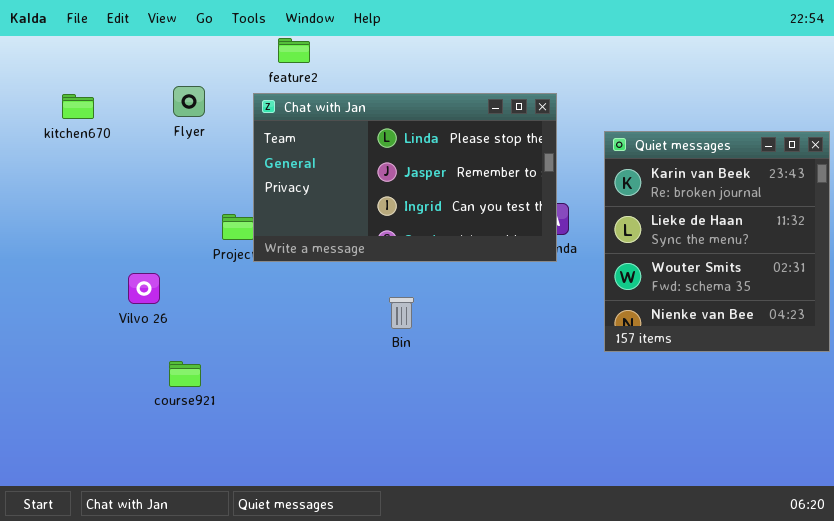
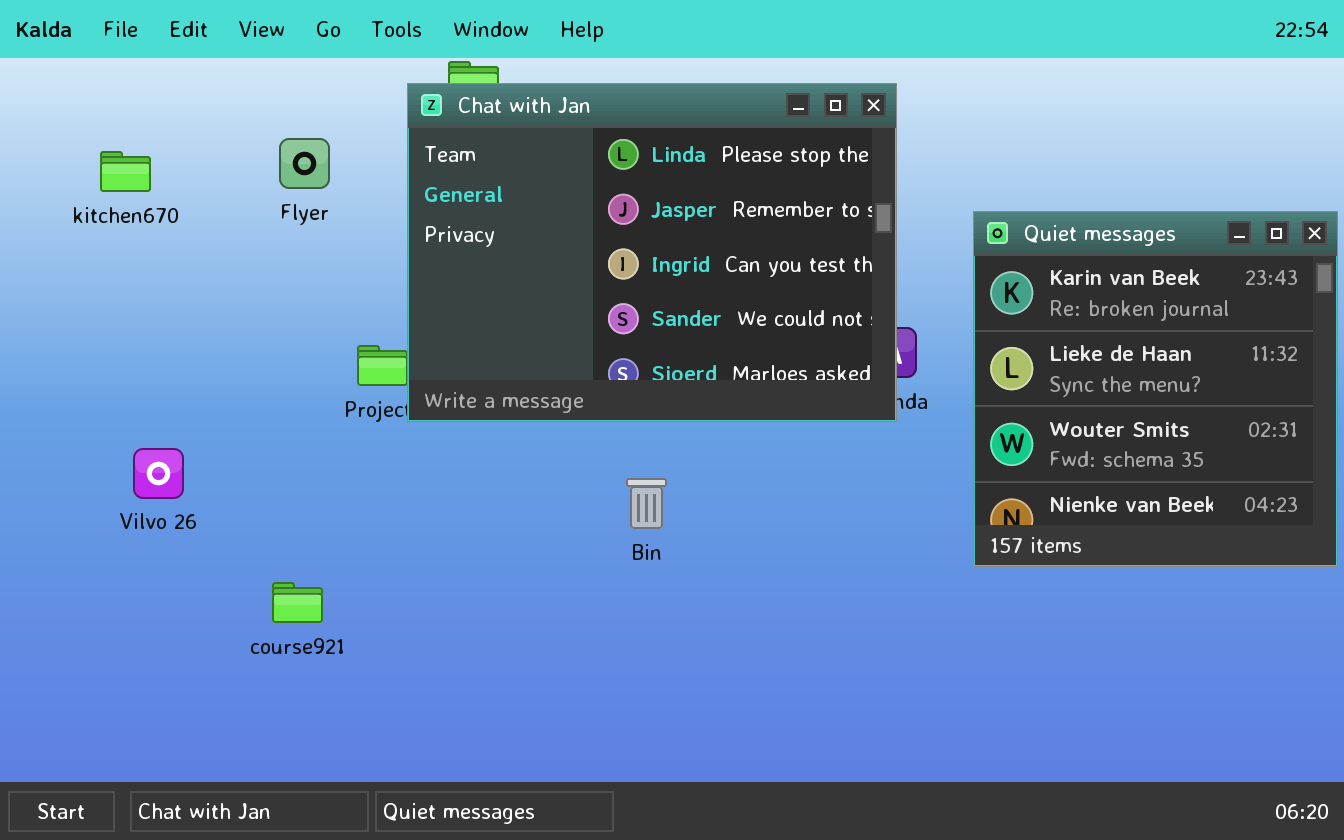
Chat with Jan: [253,93,557,262] -> [407,83,897,422], resized
Vilvo 26: [128,273,160,304] -> [133,448,184,499], moved

